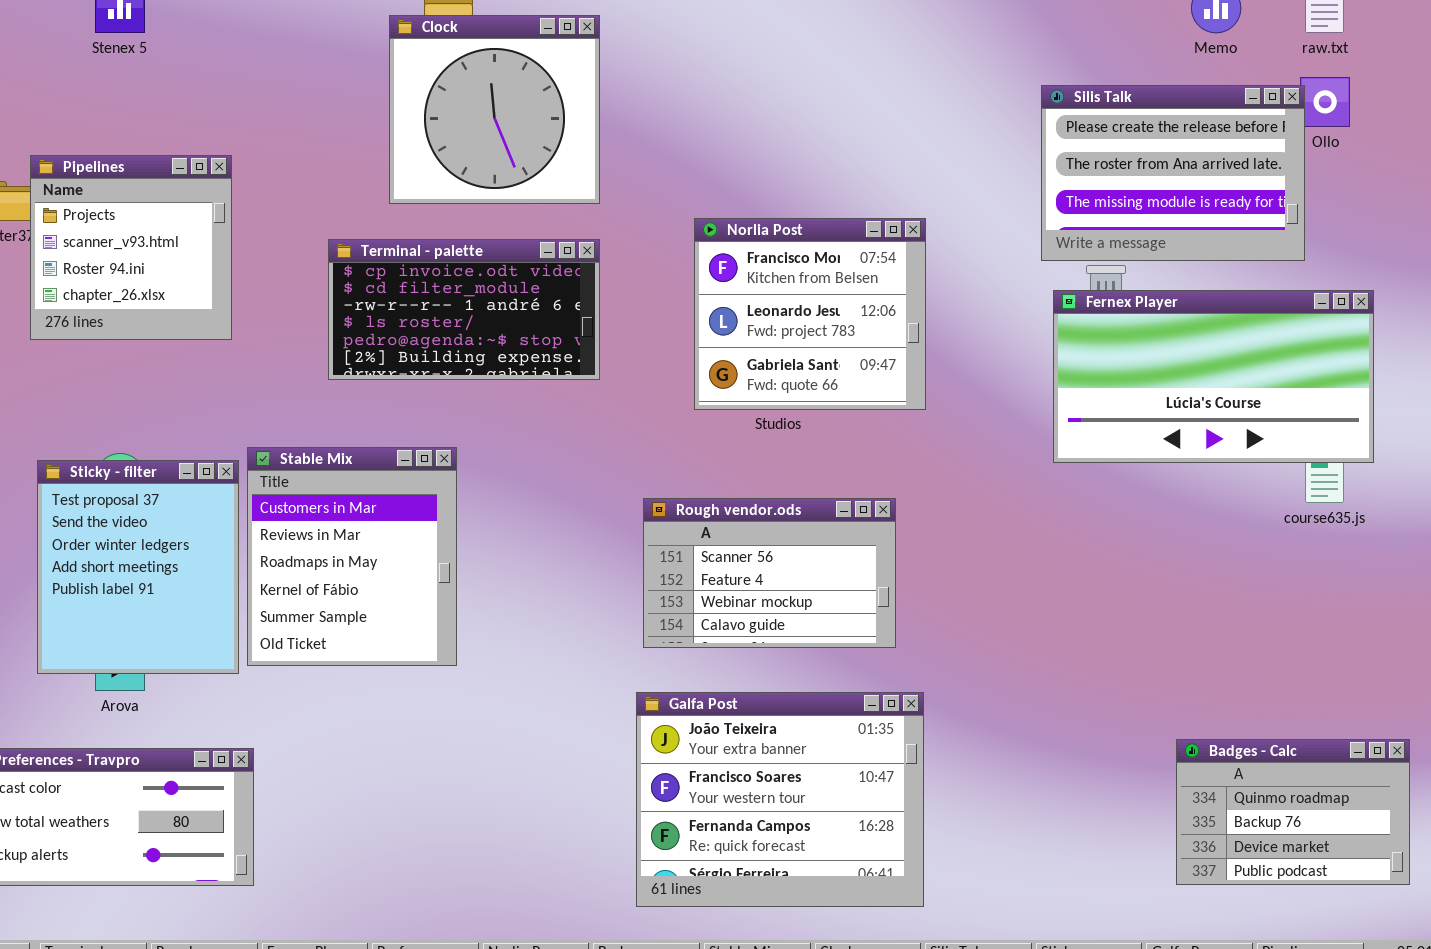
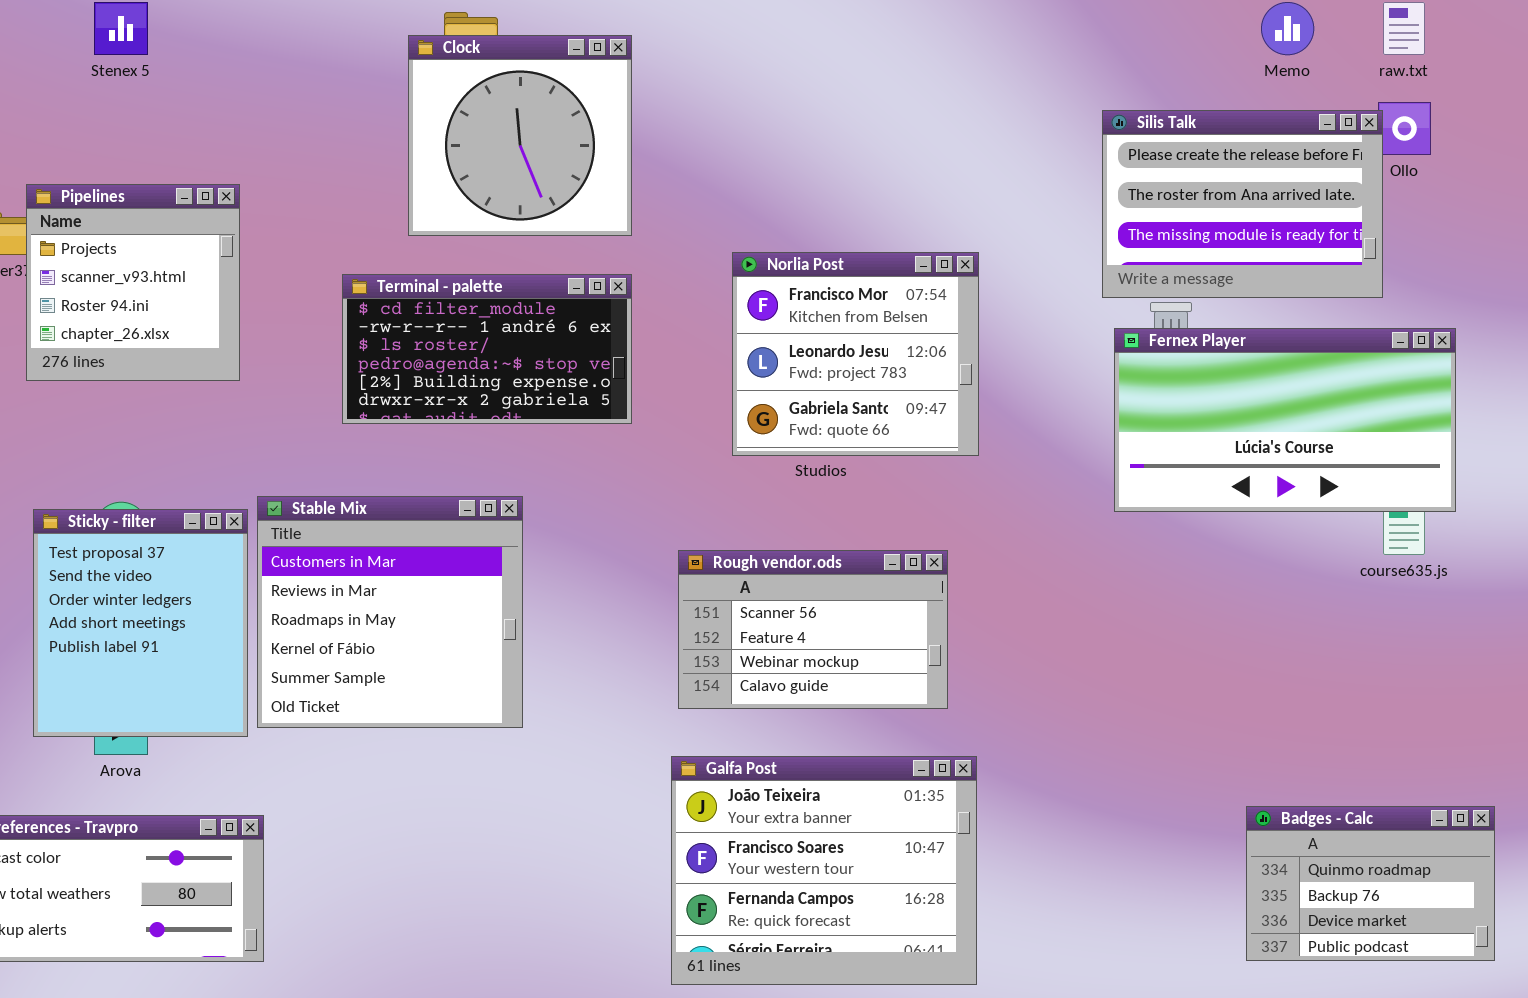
Terminal - palette: [328,239,600,380] -> [342,274,632,424], scrolled down 1 row
Stable Mix: [247,447,457,666] -> [257,496,523,728], resized

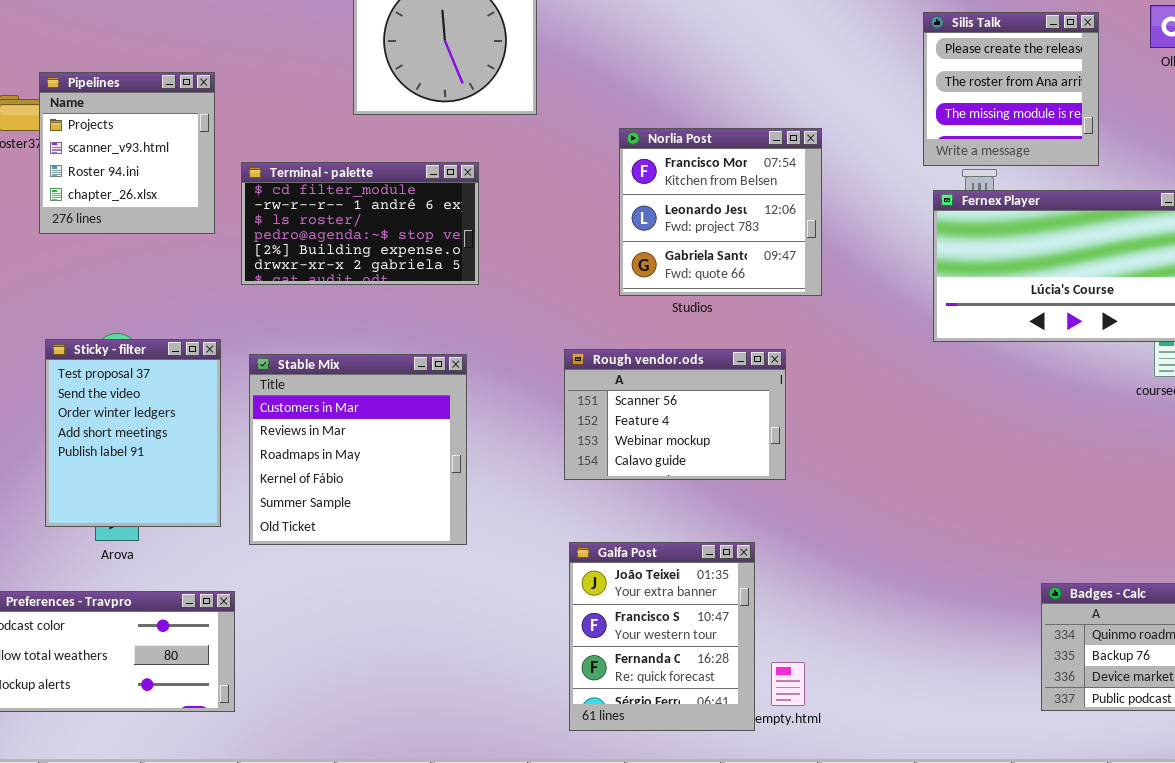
Silis Talk: [1102,110,1383,298] -> [923,12,1099,166], resized
Terminal - palette: [342,274,632,424] -> [241,162,479,285], moved
Stable Mix: [257,496,523,728] -> [249,354,467,545], moved
Rough vendor.ods: [678,550,948,709] -> [564,349,786,480], moved
Galfa Post: [671,756,977,985] -> [569,542,755,731], resized

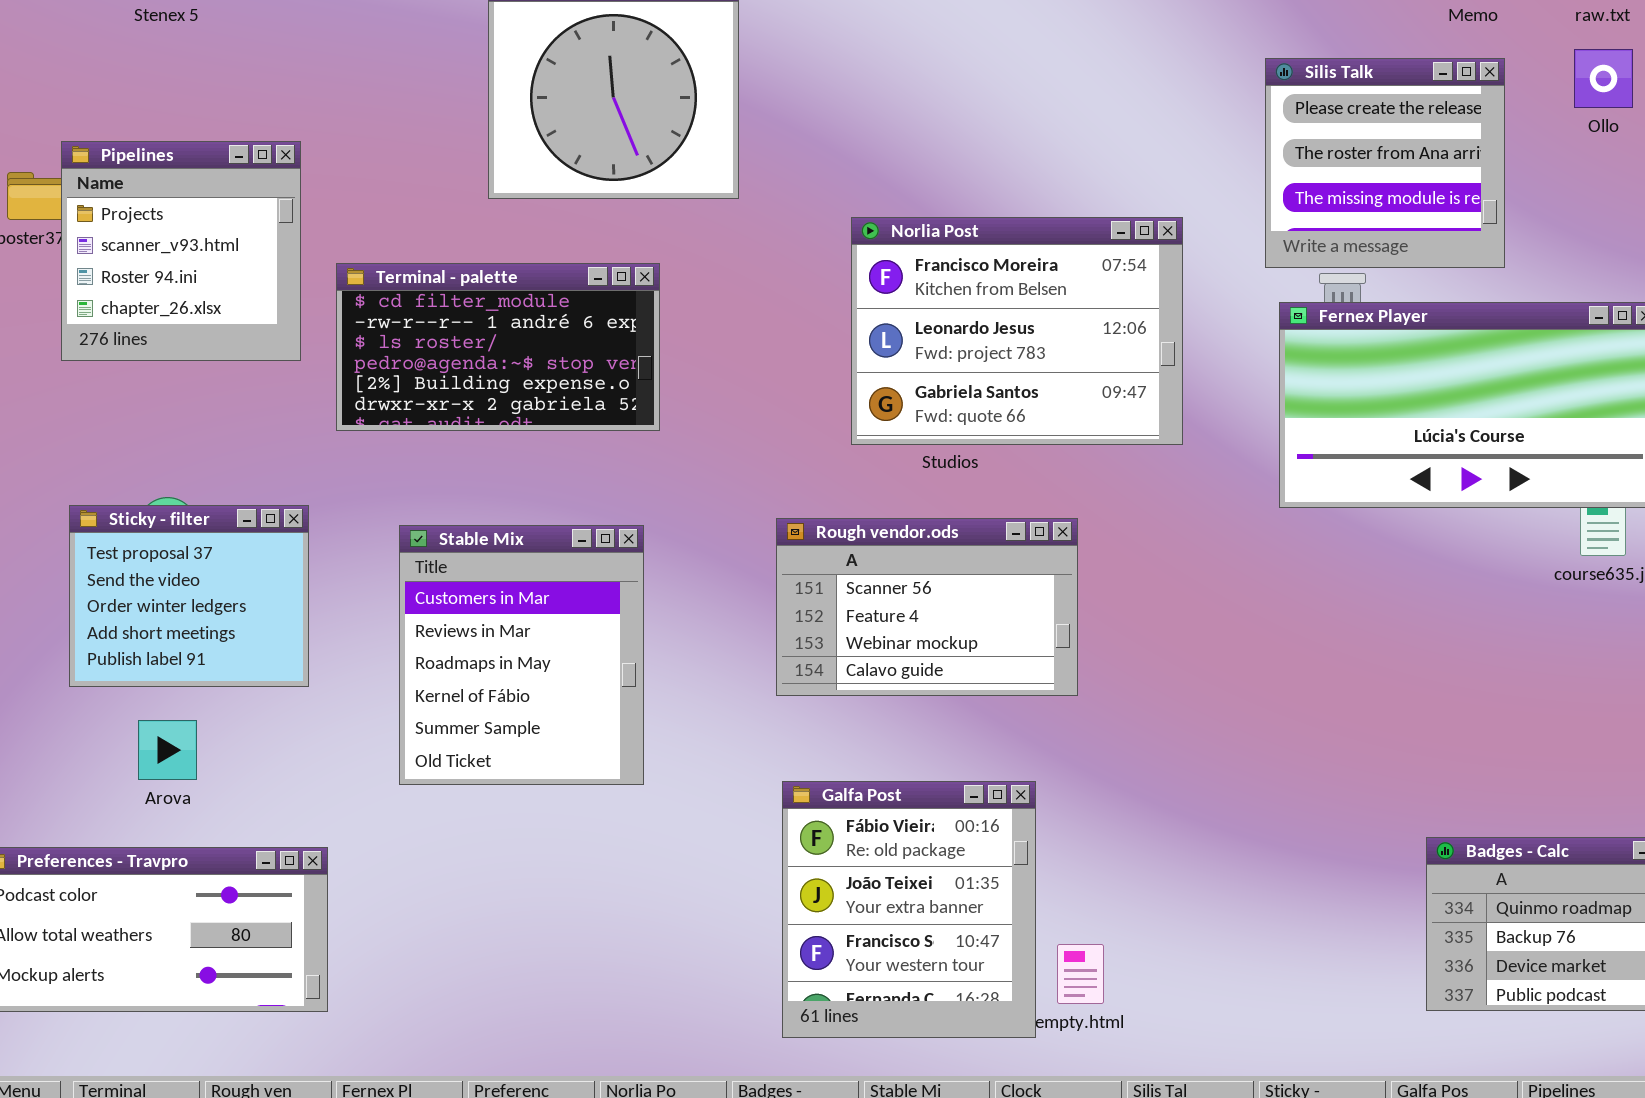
Norlia Post: [619,128,822,296] -> [851,217,1183,445], resized
Sticky - filter: [45,339,221,527] -> [69,505,309,687], resized
Stable Mix: [249,354,467,545] -> [399,525,644,785], resized
Galfa Post: [569,542,755,731] -> [782,781,1036,1038], scrolled up 1 row

